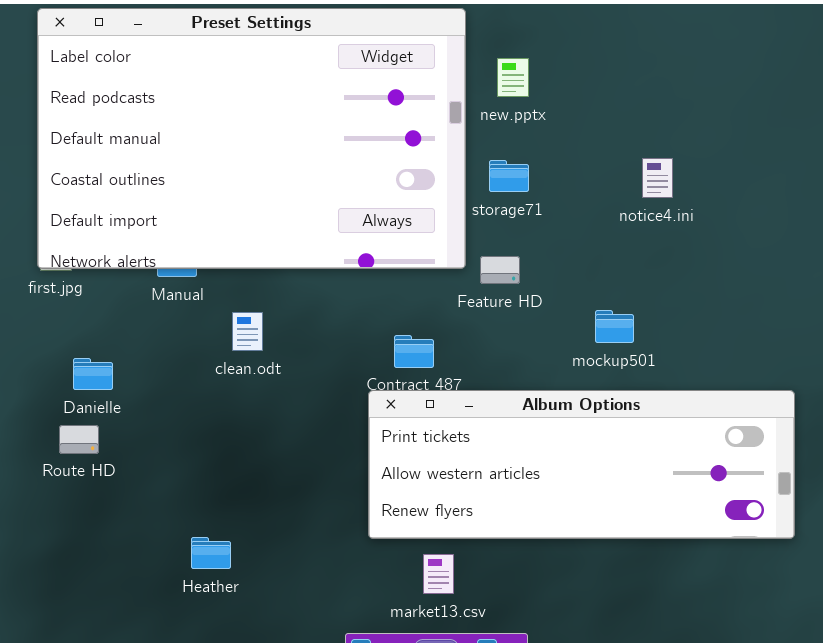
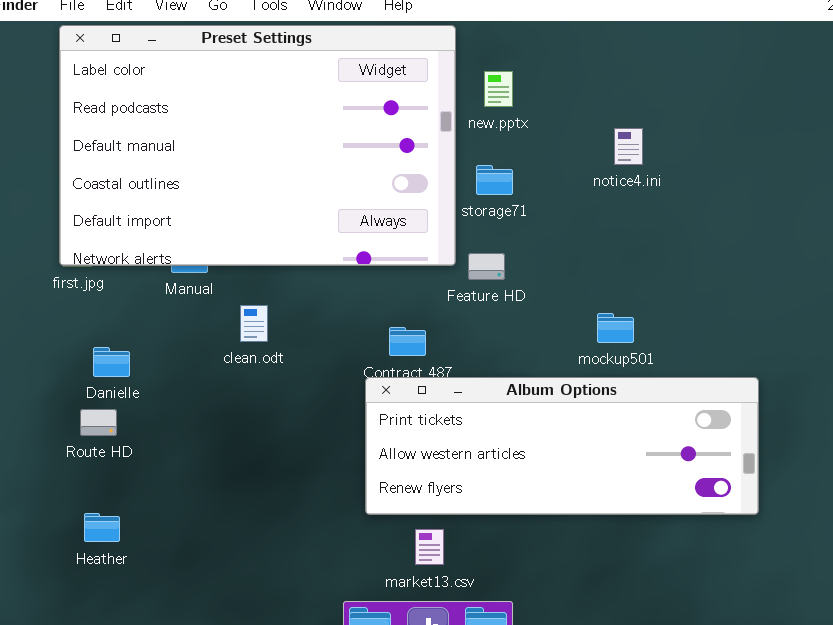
notice4.ini: [642,158,673,198] -> [614,128,643,165], moved
mockup501: [595,310,634,343] -> [597,313,634,343], moved
Heather: [191,537,231,569] -> [84,513,120,542], moved

